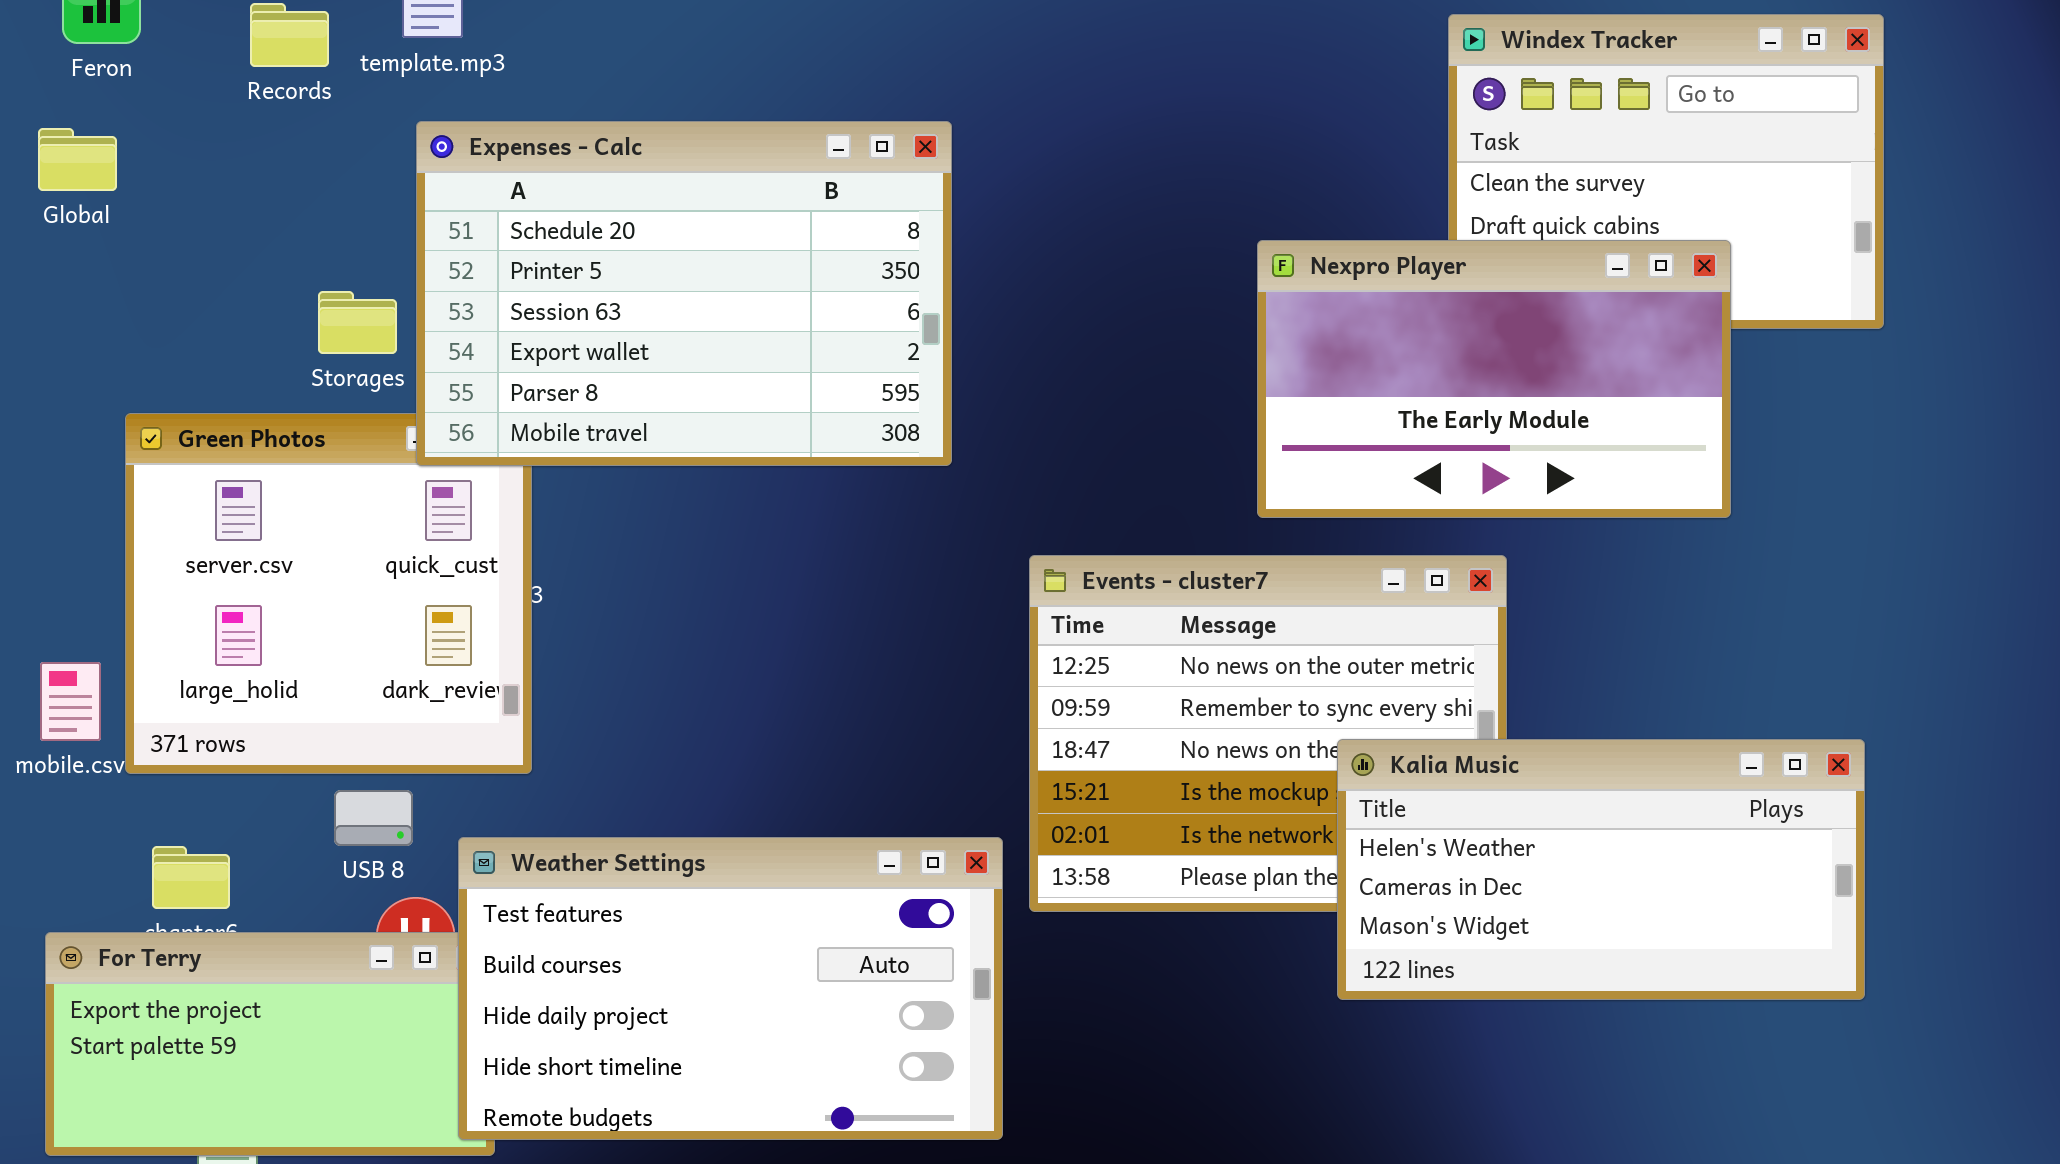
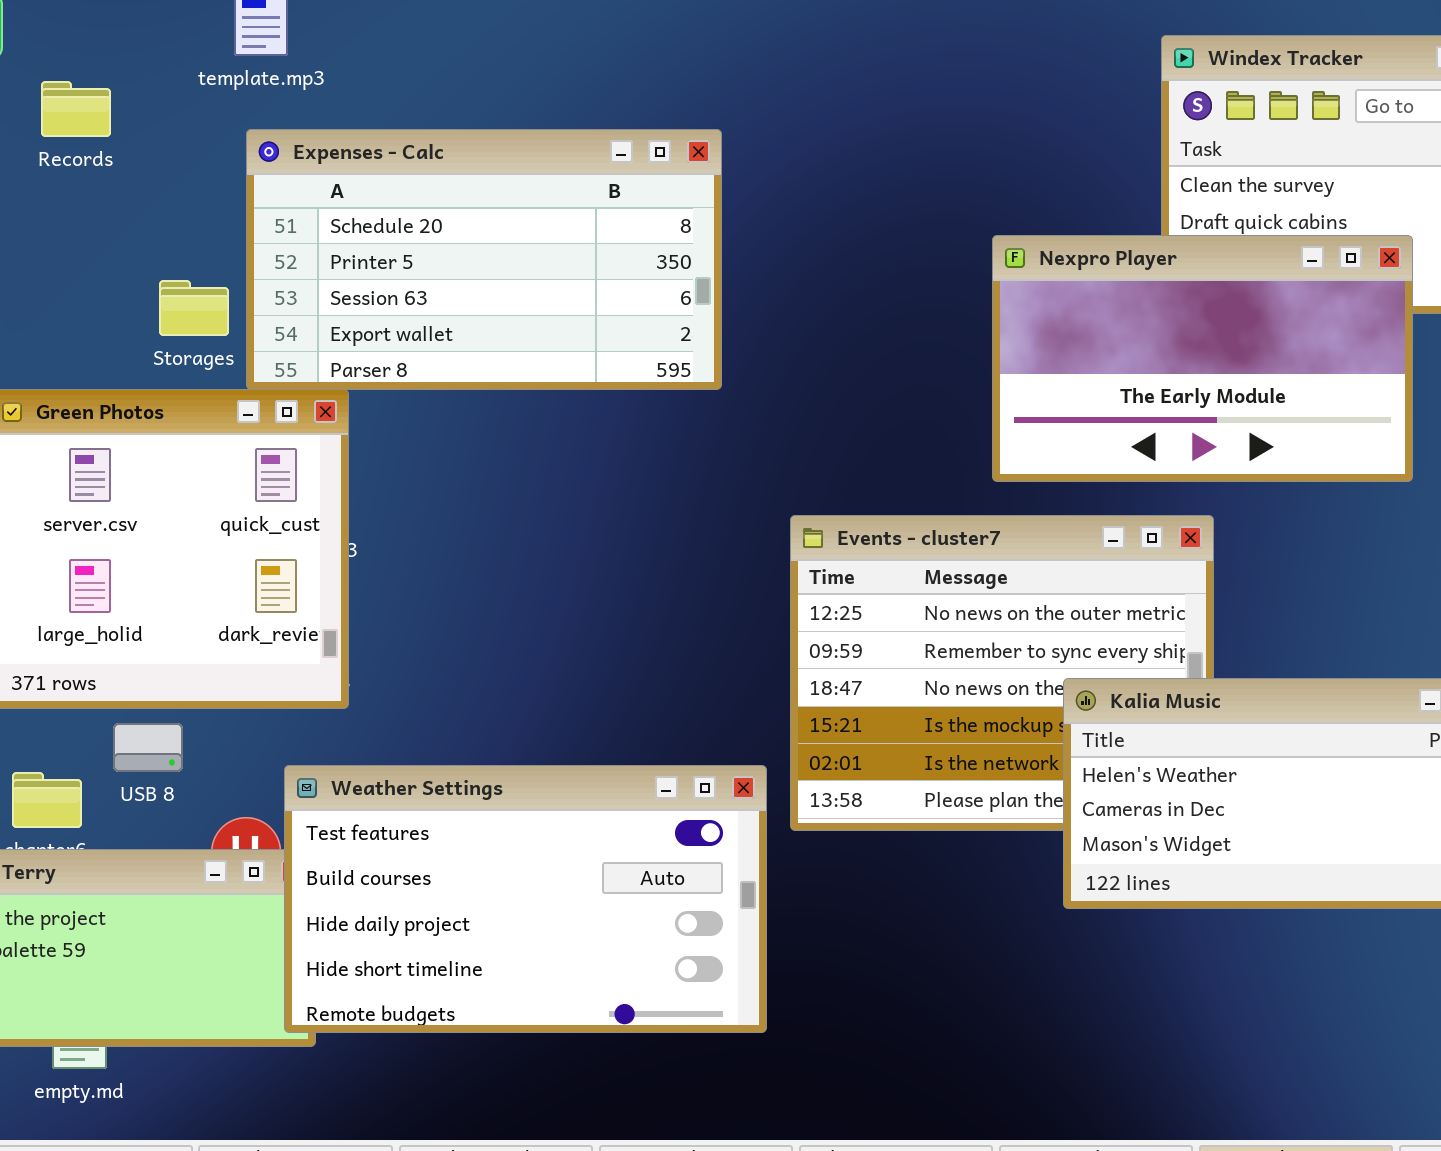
Records: [250,3,329,67] -> [41,81,111,137], moved
Expenses - Calc: [416,121,952,466] -> [246,129,722,390], resized
USB 8: [334,790,413,846] -> [113,723,183,772], moved

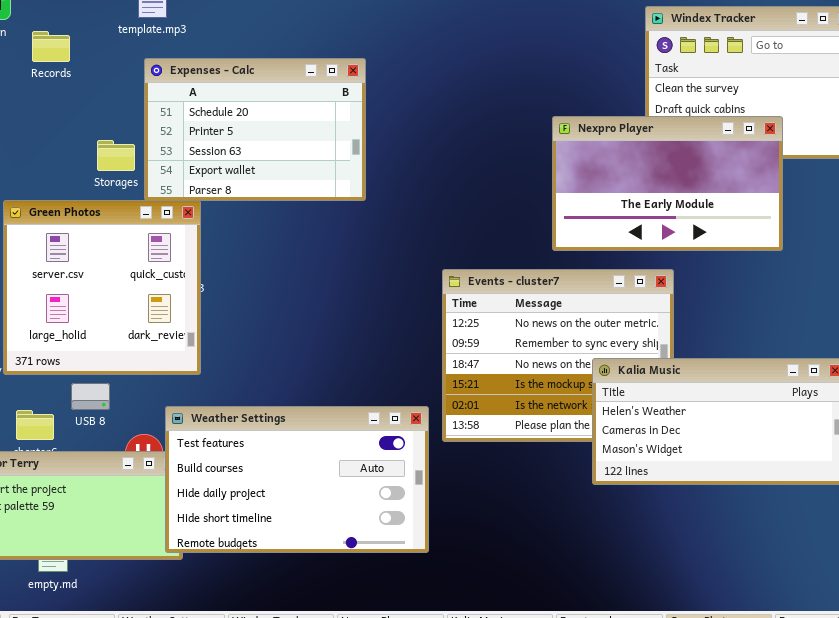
Expenses - Calc: [246,129,722,390] -> [144,58,366,201], resized

